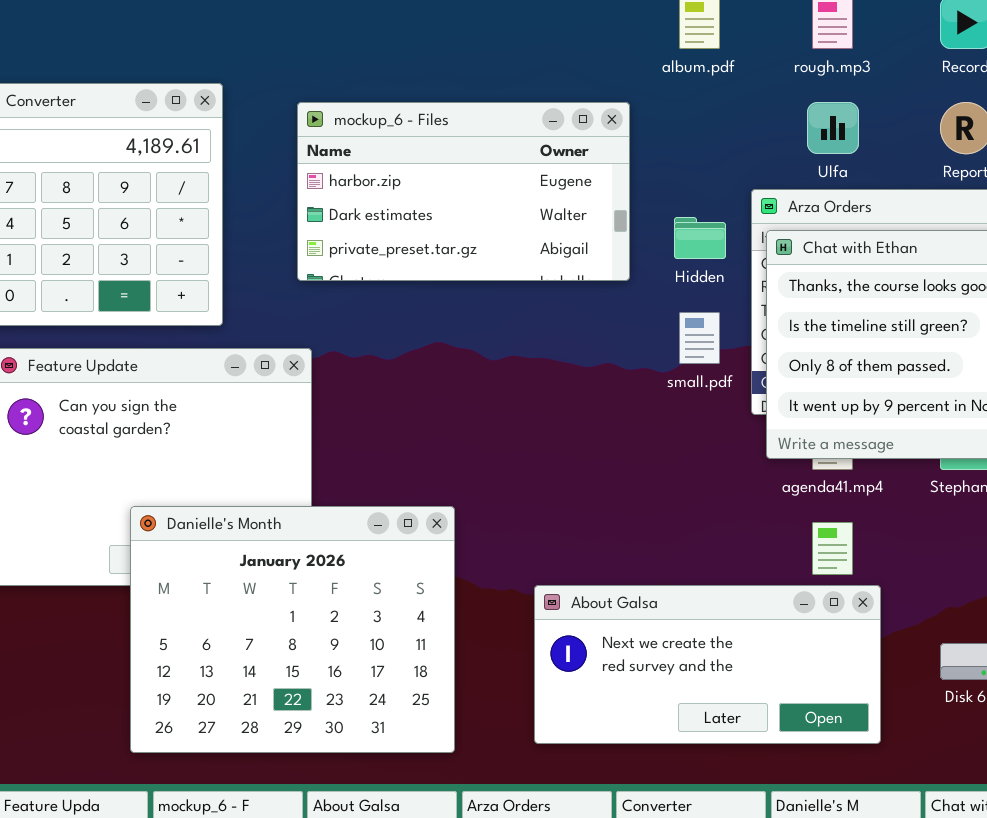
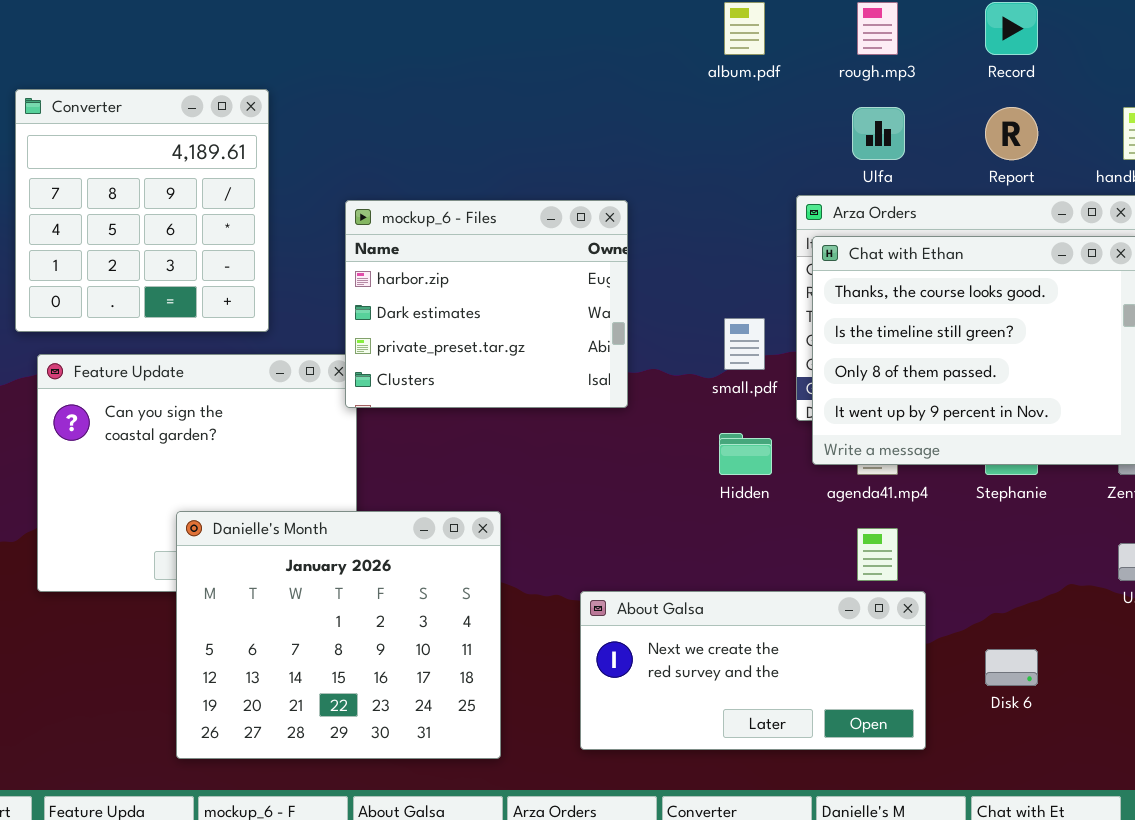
mockup_6 - Files: [297,102,630,281] -> [345,200,628,408], moved, resized
Hidden: [674,217,726,259] -> [719,433,772,475], moved

